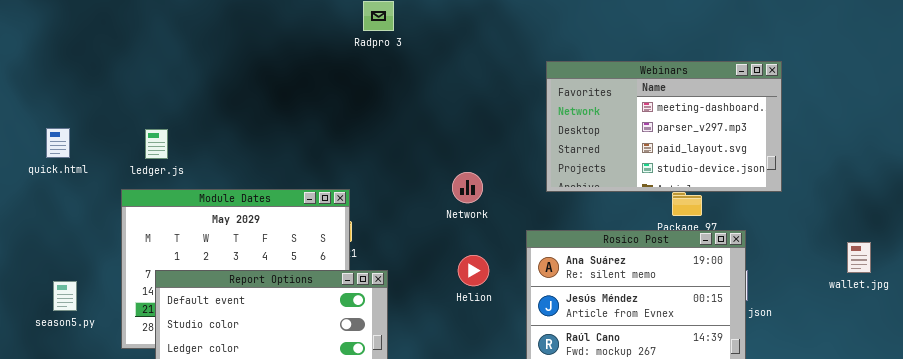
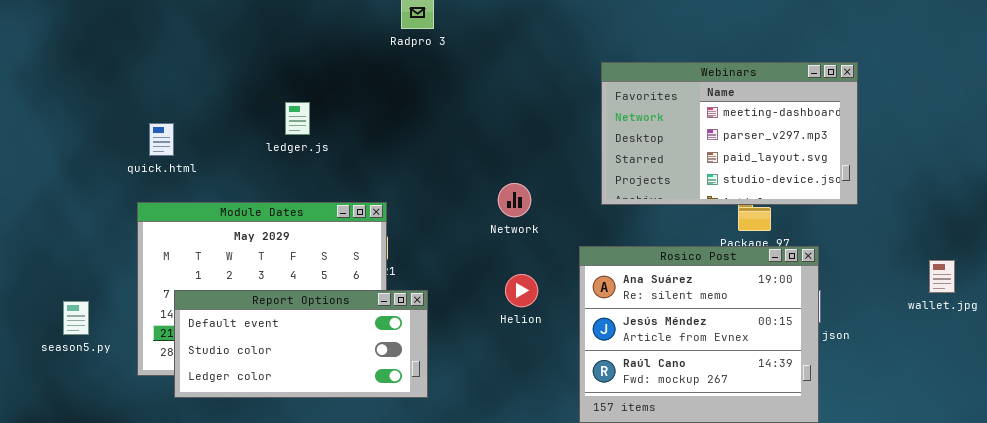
quick.html: [46,128,70,158] -> [149,123,174,156], moved
ledger.js: [145,129,168,159] -> [285,102,310,135], moved

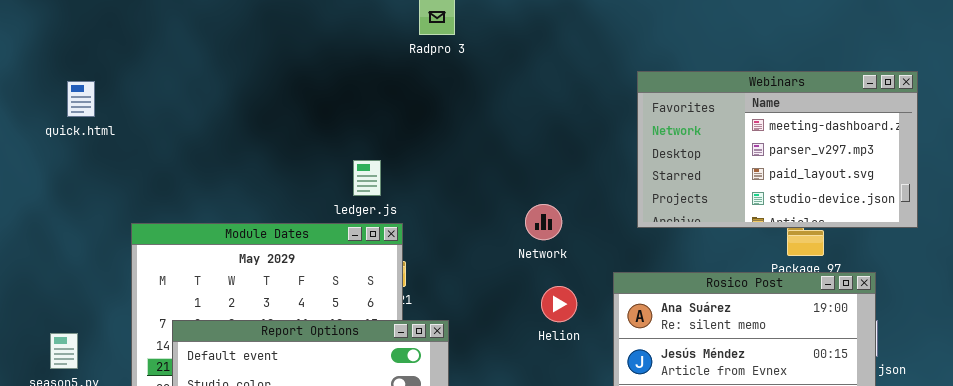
ledger.js: [285,102,310,135] -> [353,160,381,196], moved
quick.html: [149,123,174,156] -> [67,81,95,117], moved
Helion: [505,274,538,307] -> [541,286,577,322], moved

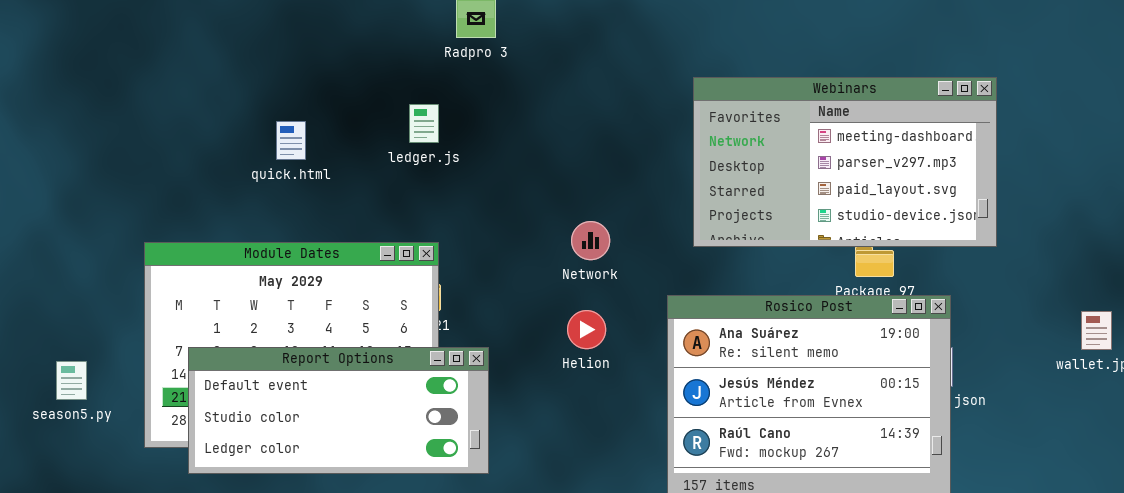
quick.html: [67,81,95,117] -> [276,121,306,160], moved
ledger.js: [353,160,381,196] -> [409,104,439,143], moved
Helion: [541,286,577,322] -> [567,310,606,349], moved

